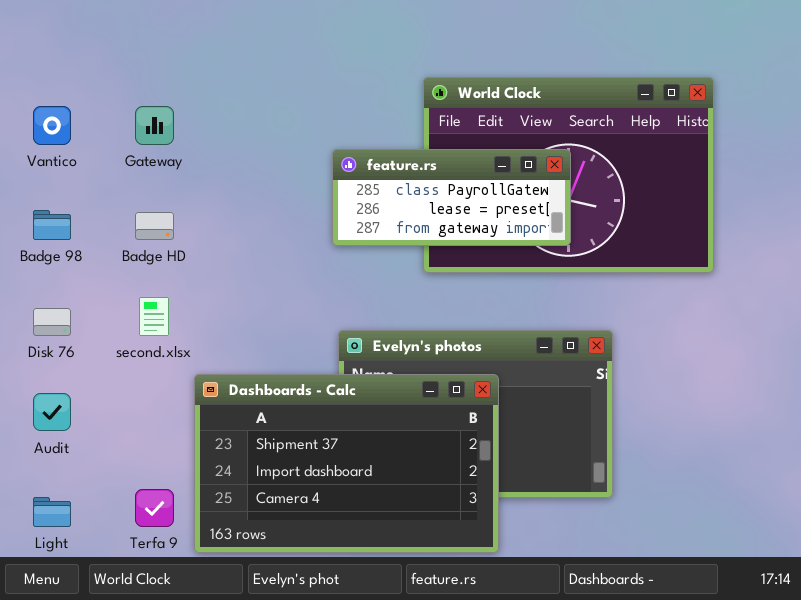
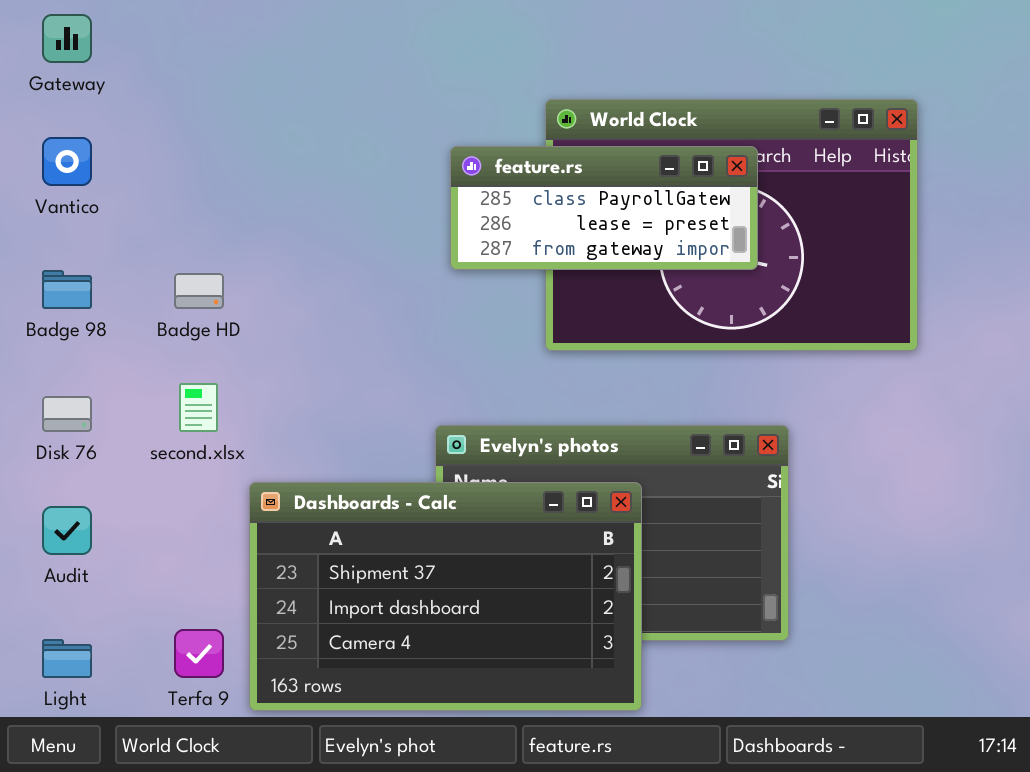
Gateway: [135,106,174,145] -> [42,14,92,63], moved
feature.rs: [332,149,571,246] -> [450,146,758,270], moved

